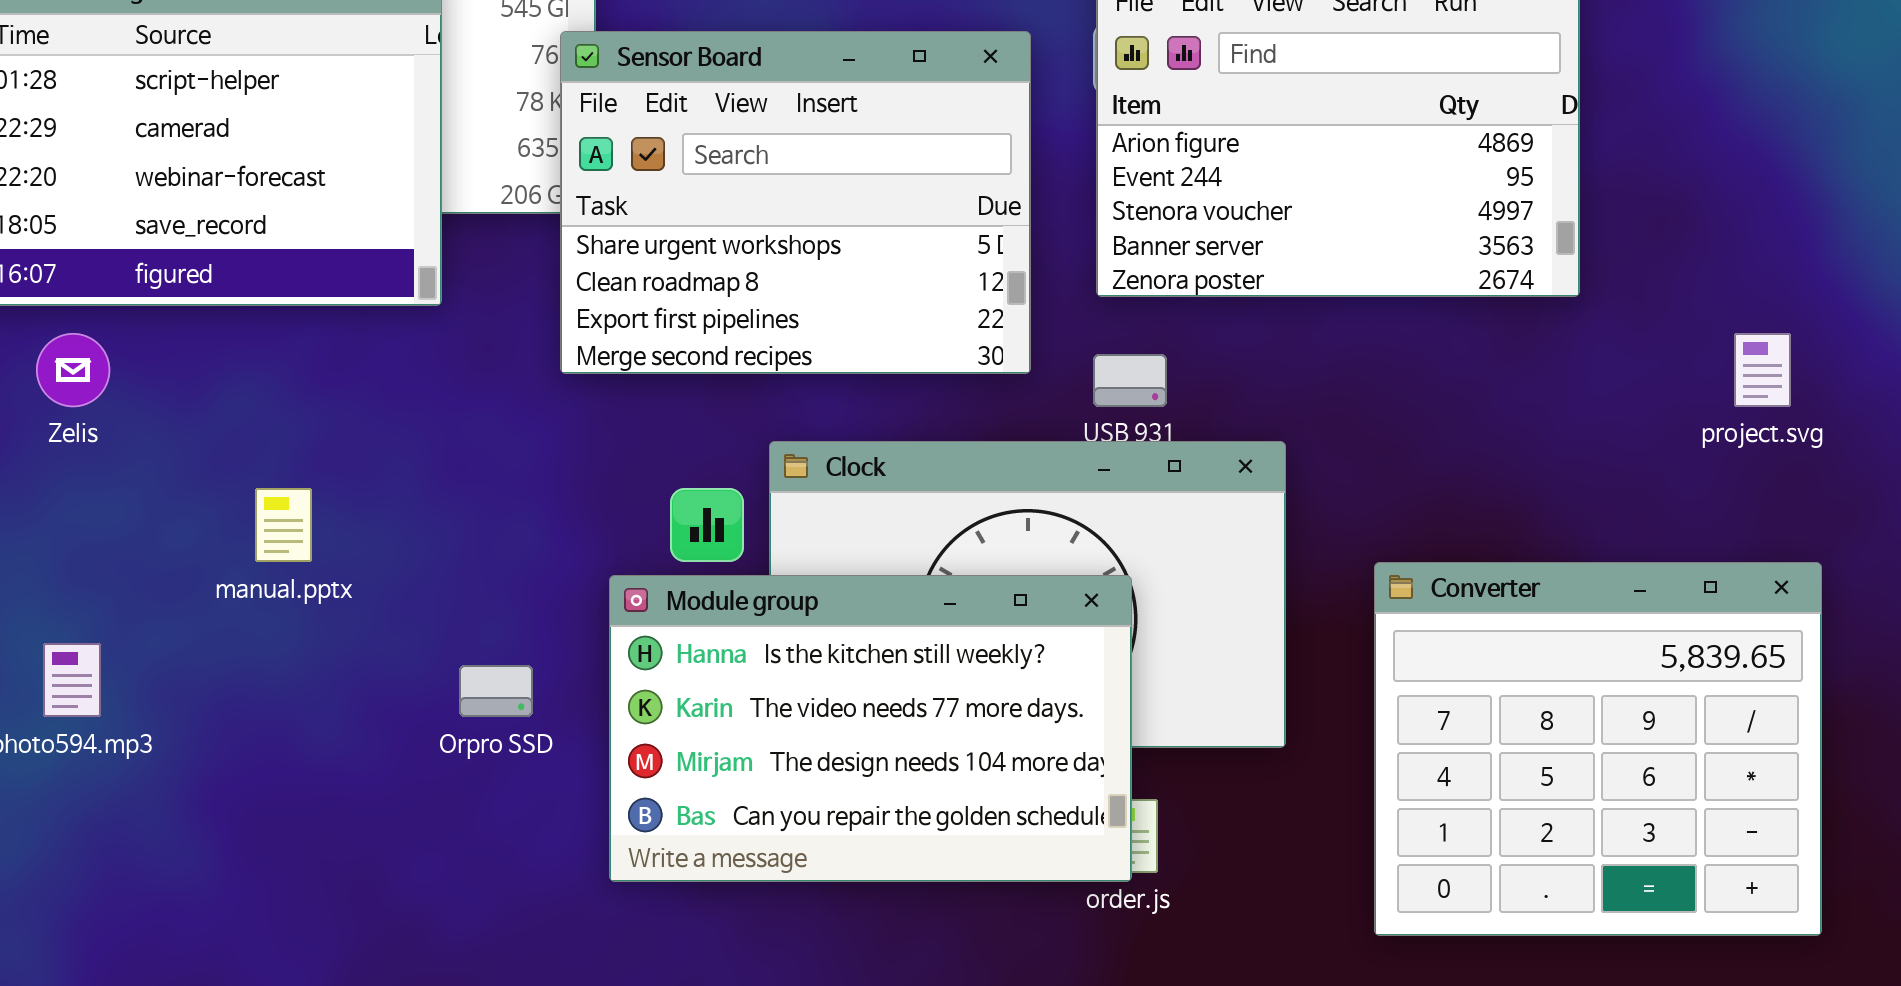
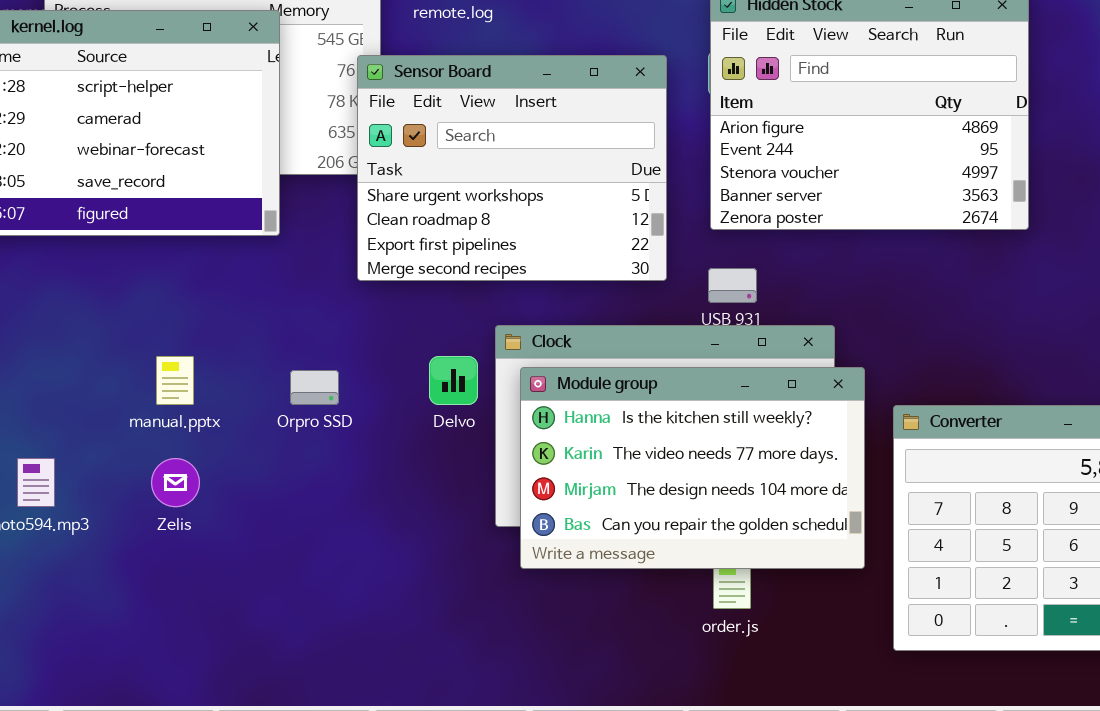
Zelis: [36,333,110,407] -> [151,458,200,507], moved
Module group: [609,575,1132,882] -> [520,367,865,569], moved
Orpro SSD: [459,665,533,717] -> [290,370,339,405], moved

